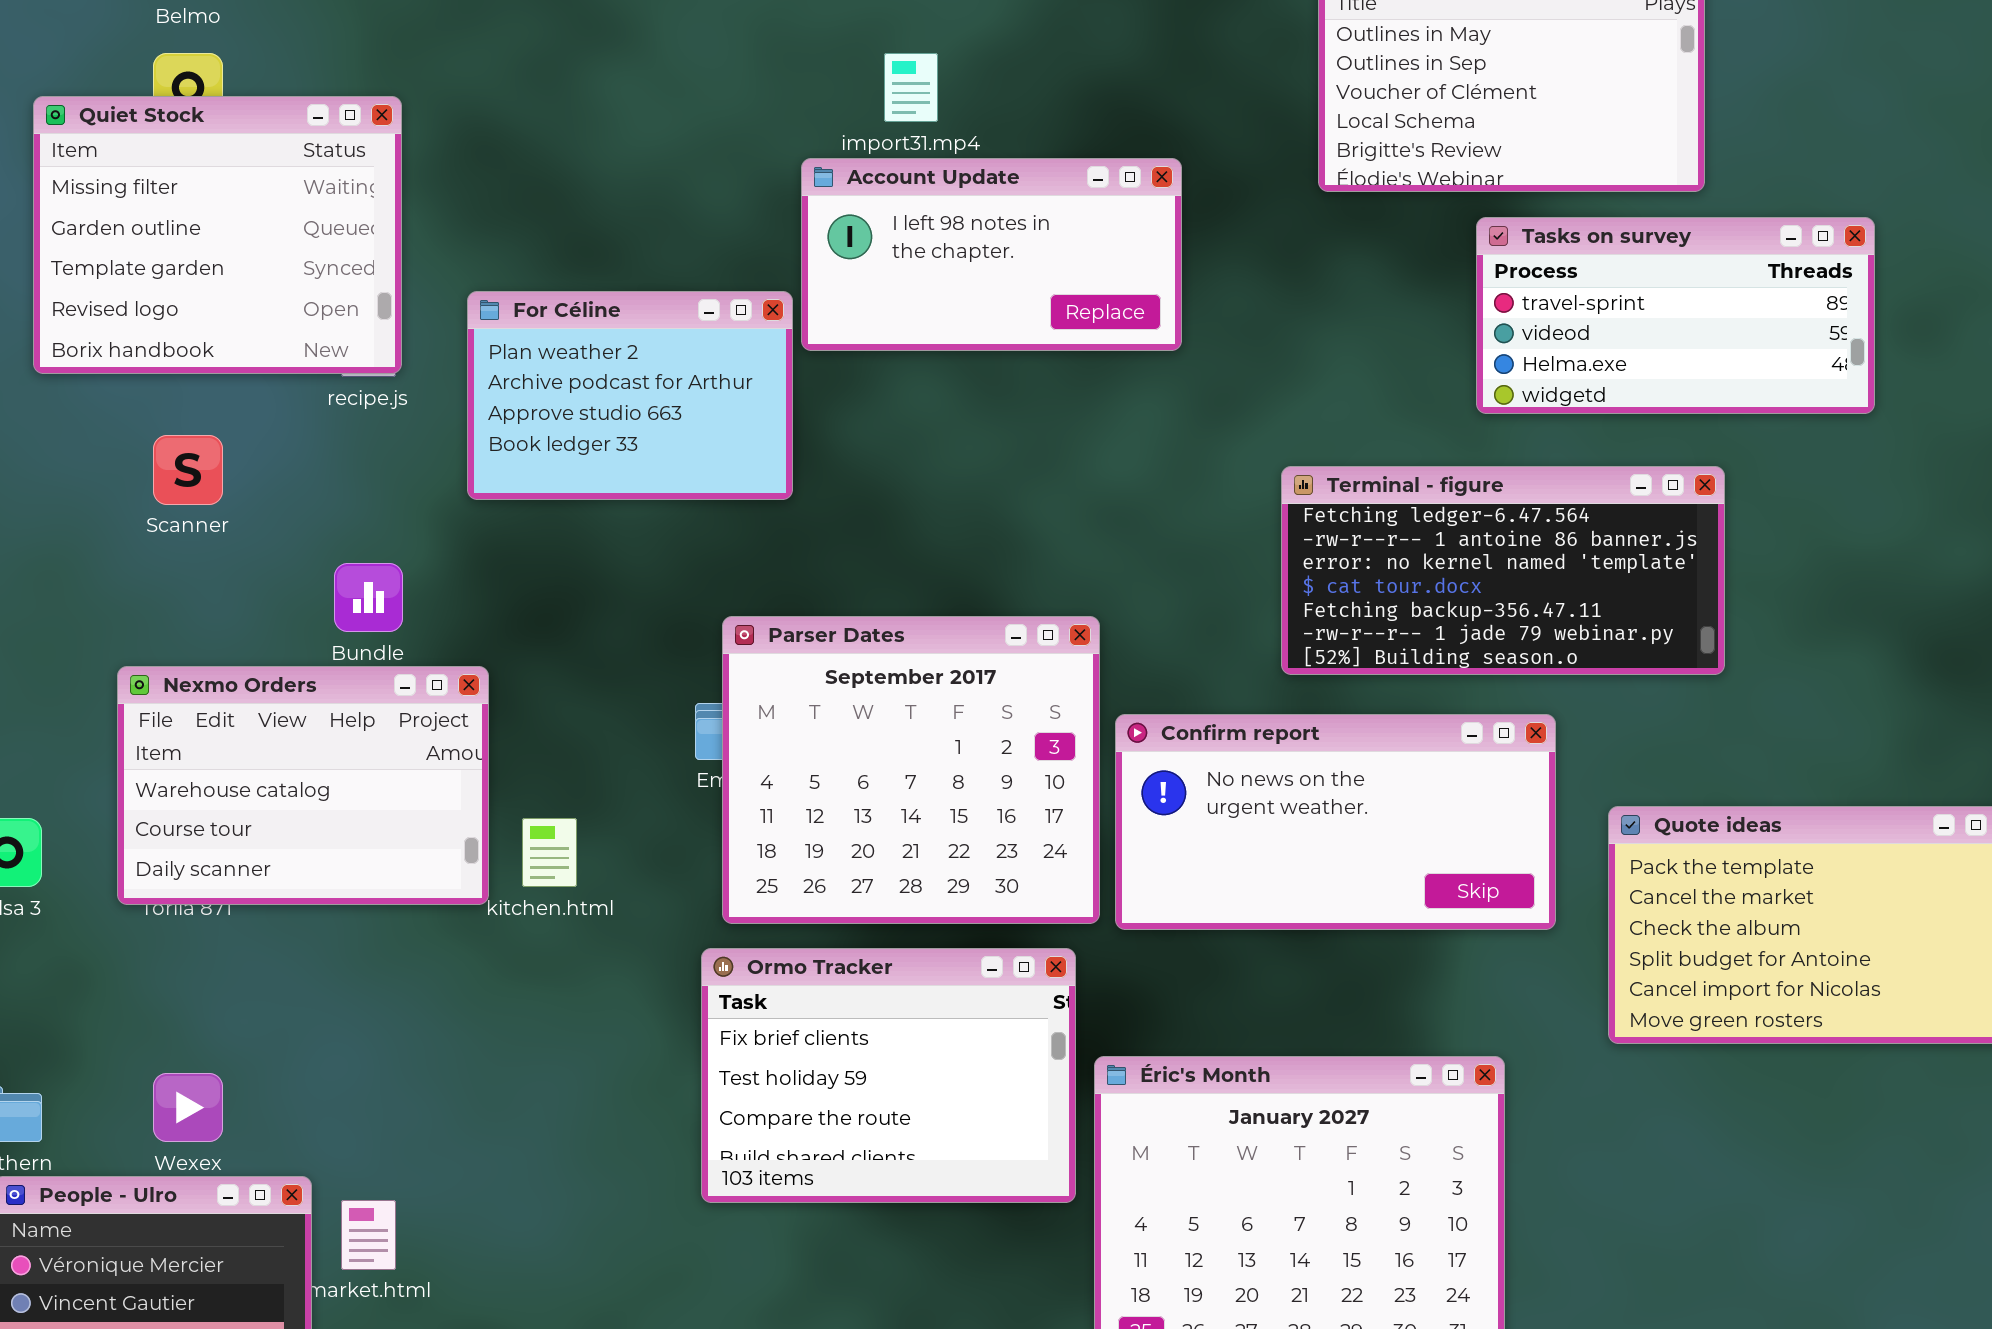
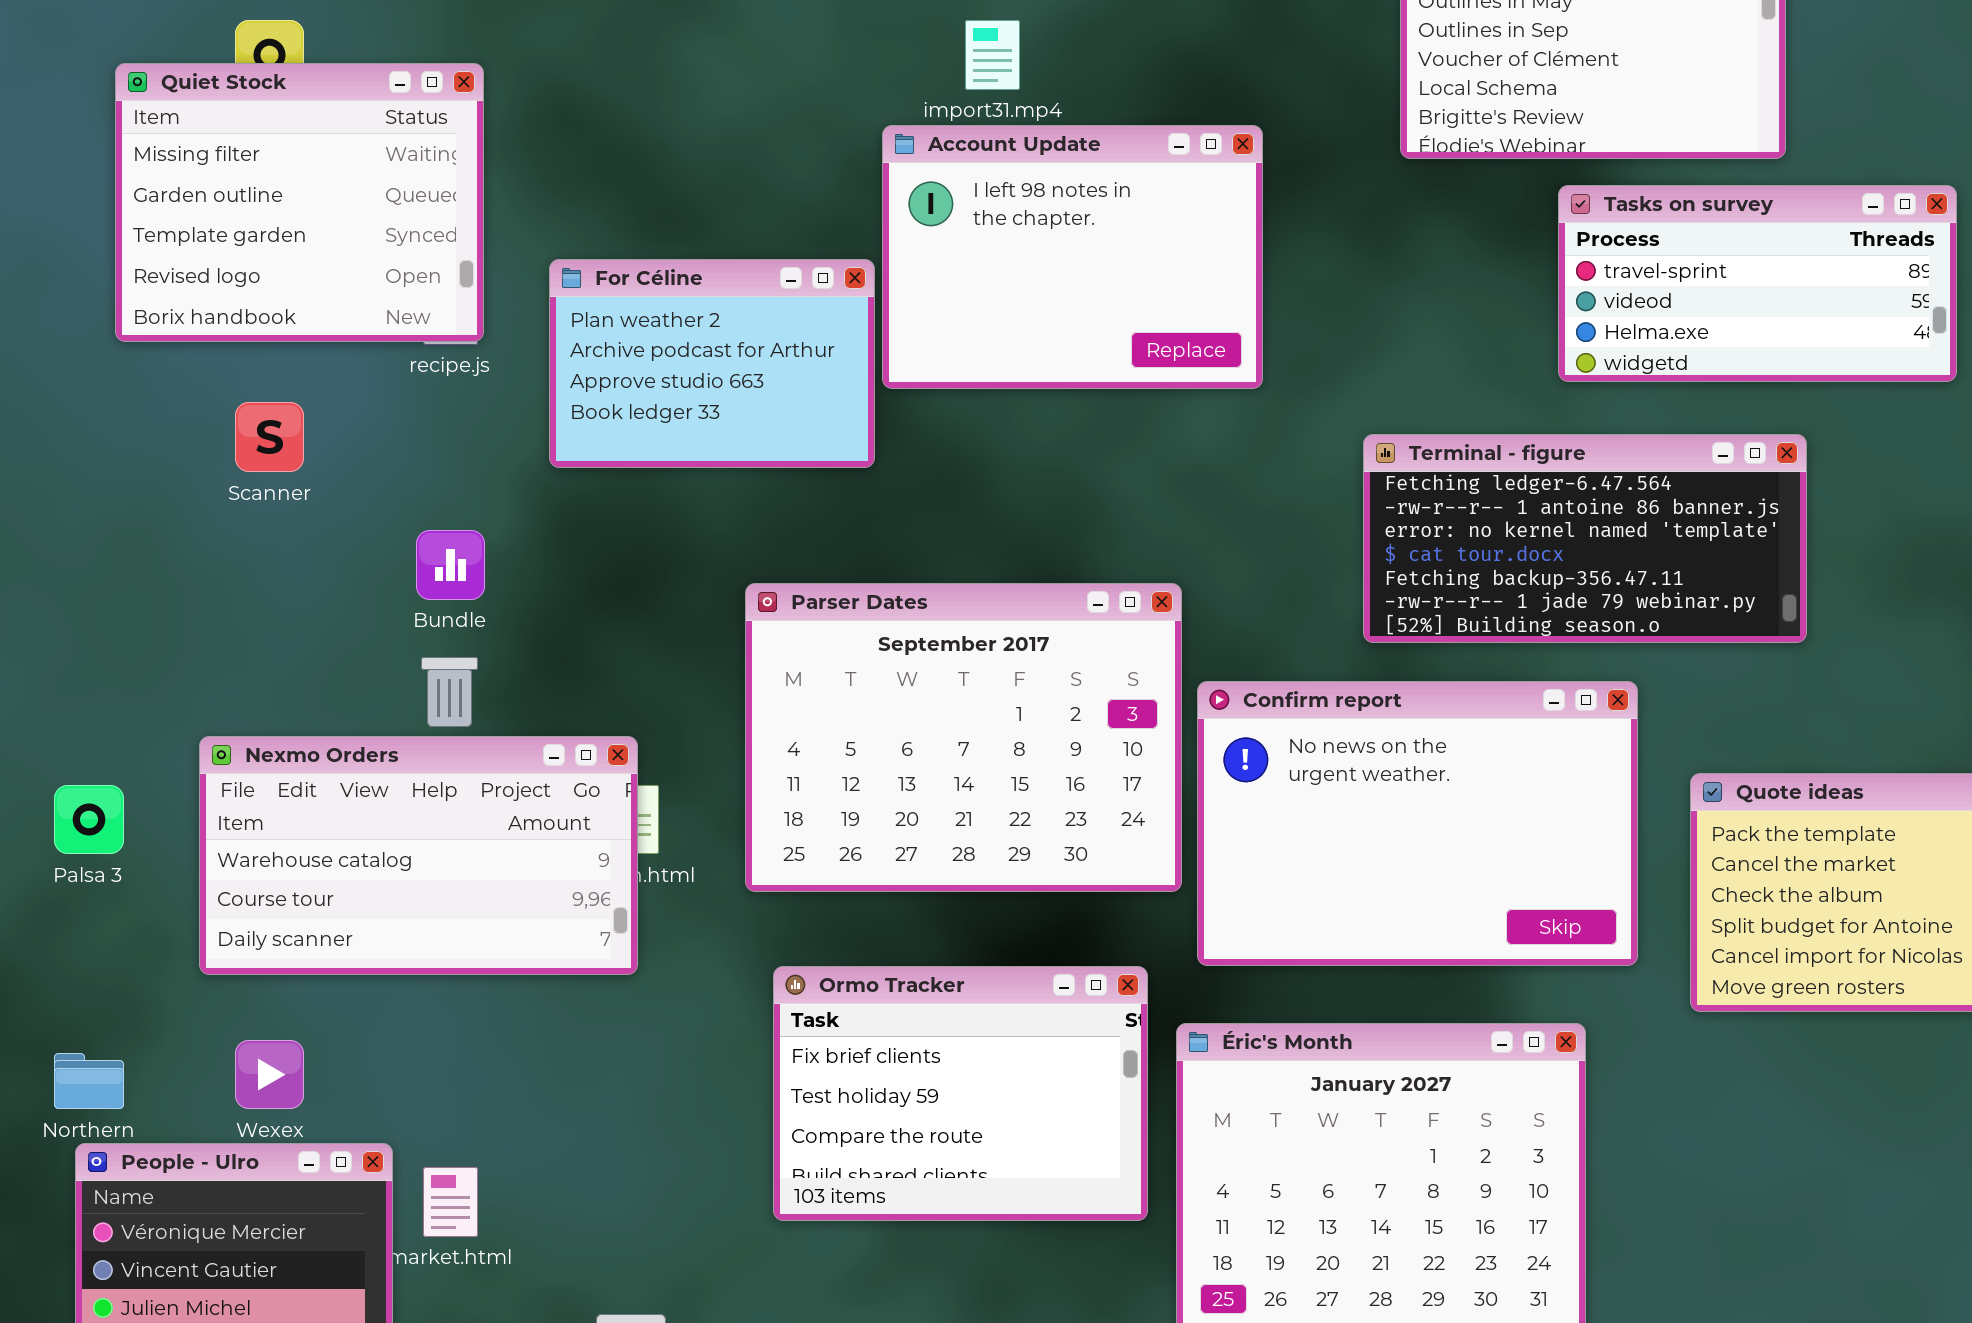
Account Update: [801,158,1182,351] -> [882,125,1263,389], resized
Parser Dates: [722,616,1100,924] -> [745,583,1182,892], resized
Nexmo Orders: [117,666,489,905] -> [199,736,638,975], moved, resized
Confirm report: [1115,714,1556,930] -> [1197,681,1638,966], resized
Ormo Tracker: [701,948,1076,1203] -> [773,966,1148,1221], moved

